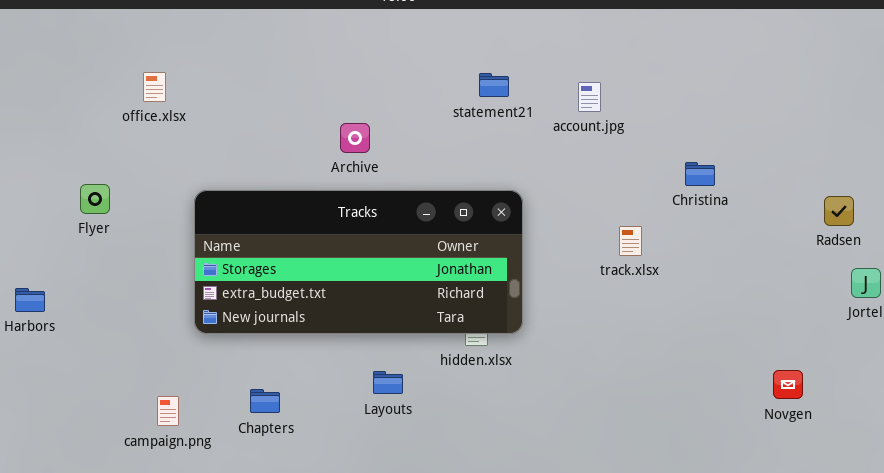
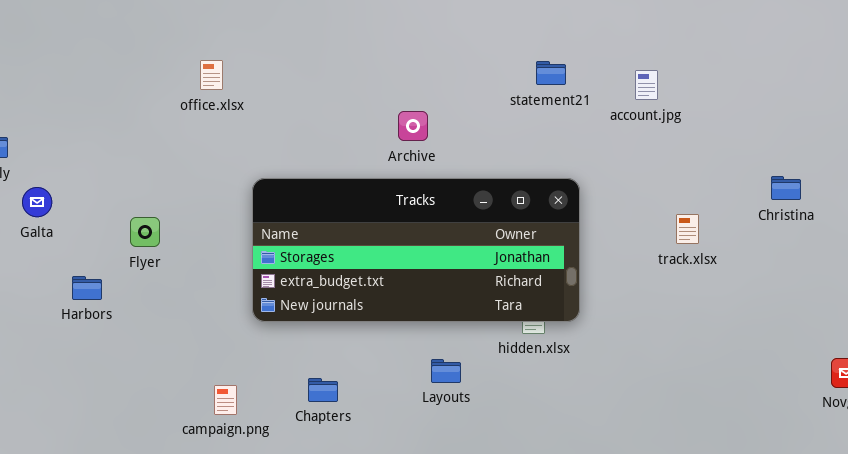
Christina: [685,162,715,186] -> [771,176,801,200], moved
Flyer: [80,184,110,214] -> [130,217,160,247], moved

